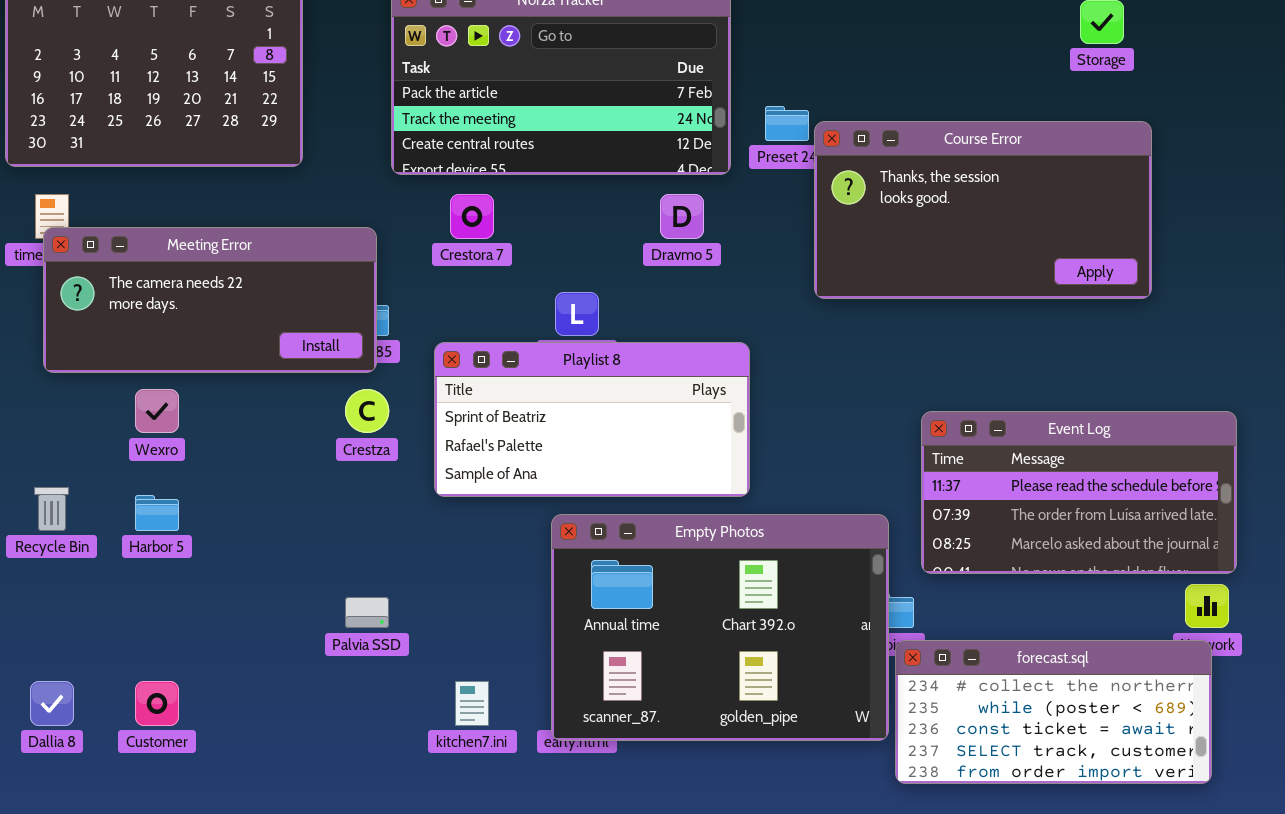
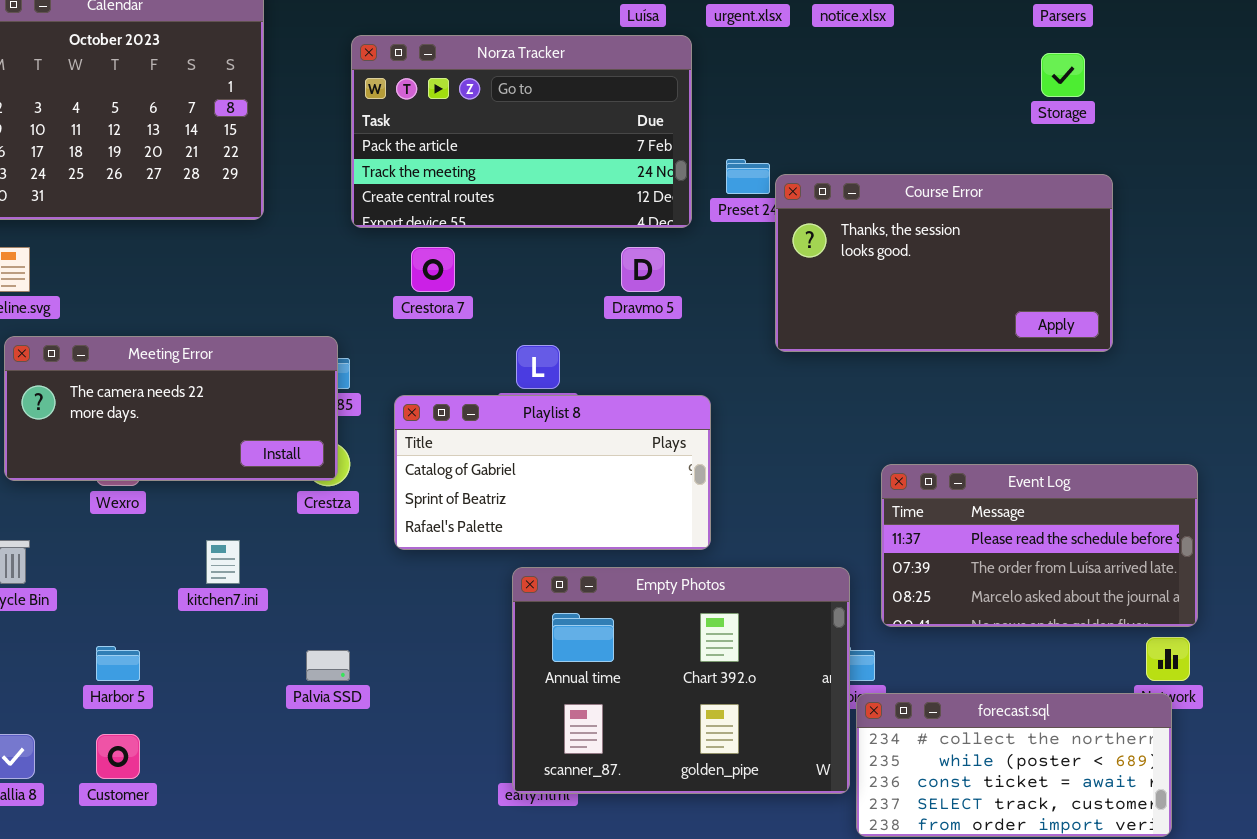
Meeting Error: [43,227,377,373] -> [4,336,338,481], moved
Playlist 8: [434,342,750,497] -> [394,395,711,550], scrolled up 1 row
Harbor 5: [135,495,179,531] -> [96,646,140,681], moved
kitchen7.ini: [455,681,489,726] -> [206,540,240,584], moved

